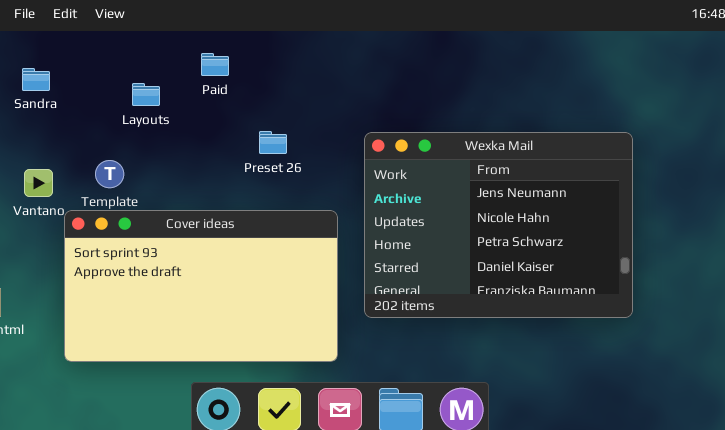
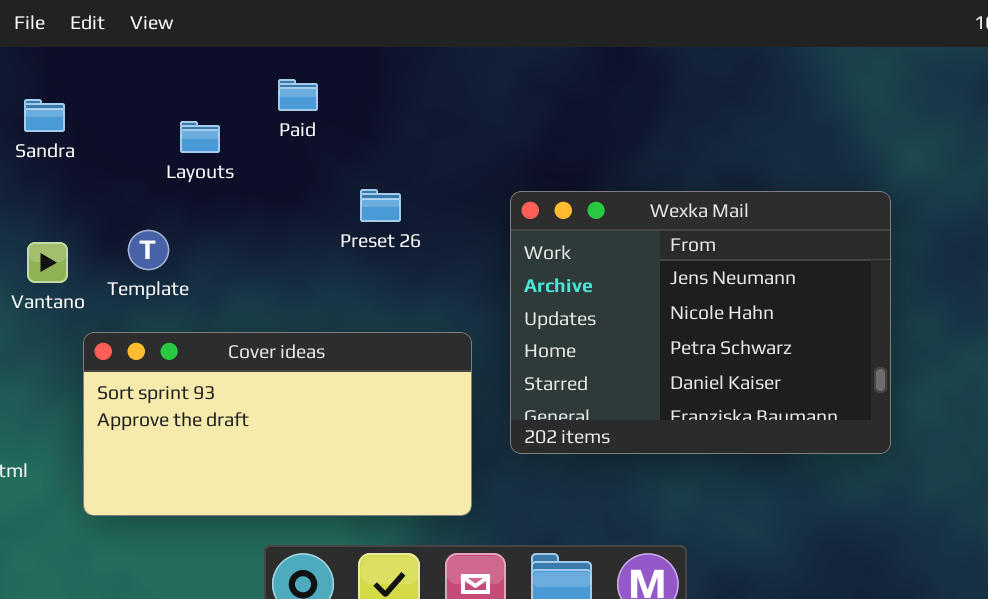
Cover ideas: [64,210,338,362] -> [83,332,472,516], resized

